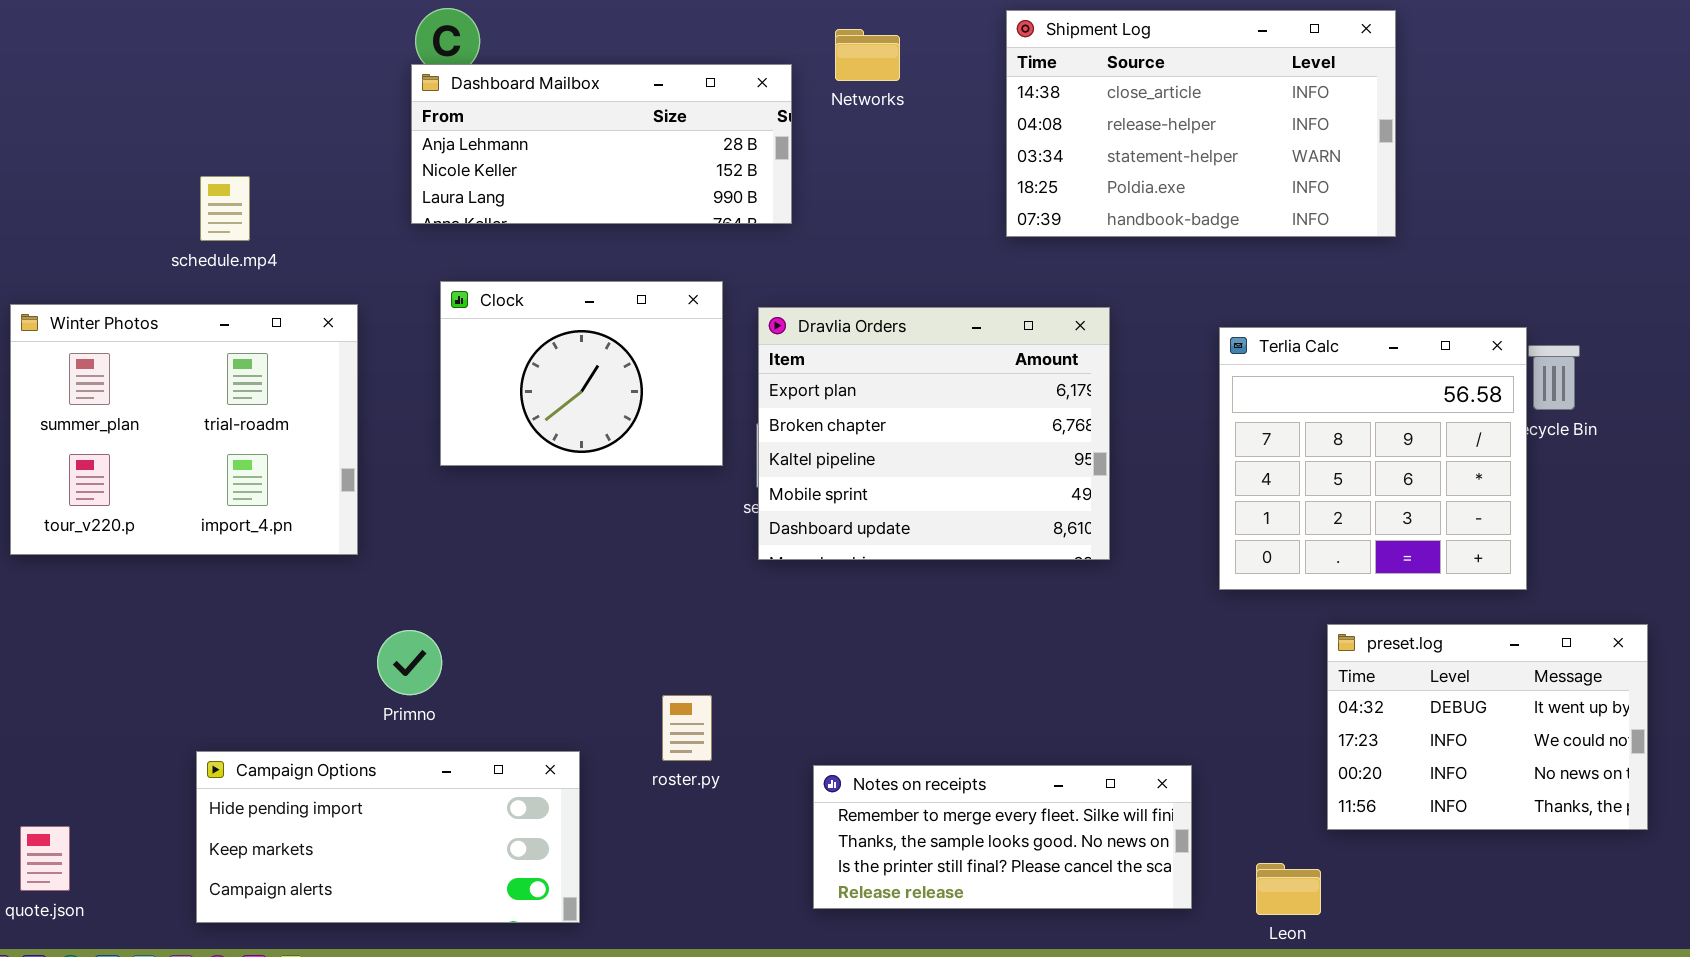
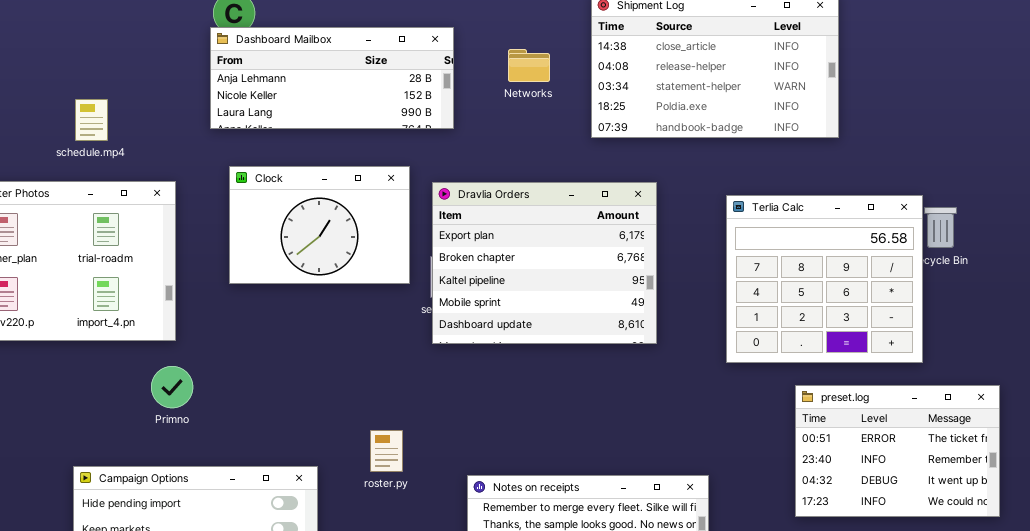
Networks: [835,29,900,81] -> [508,49,550,82], moved
preset.log: [1327,624,1648,830] -> [795,385,1000,517], scrolled up 2 rows
Primno: [377,630,442,695] -> [151,366,193,408], moved

